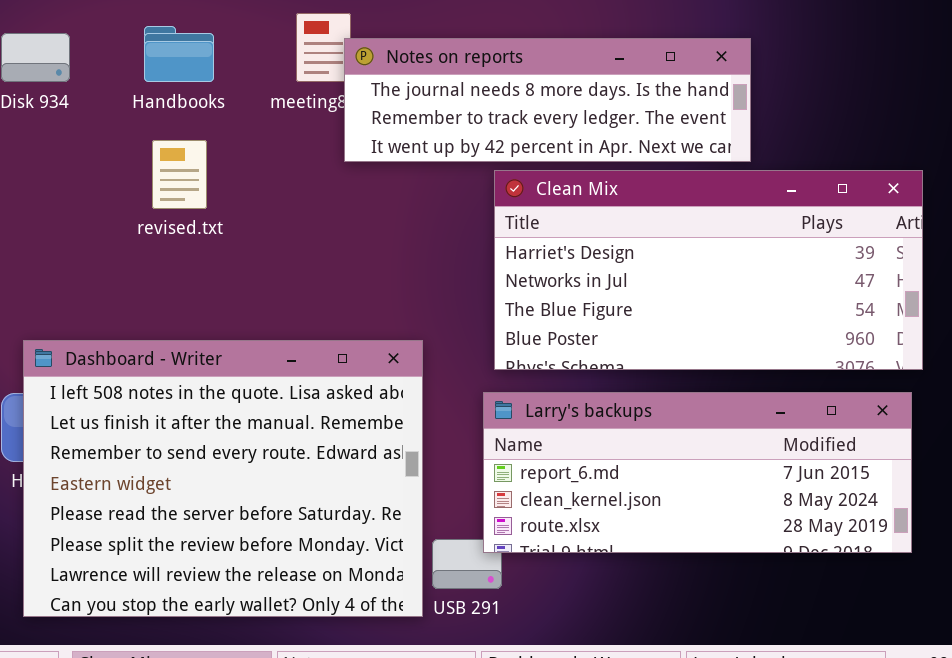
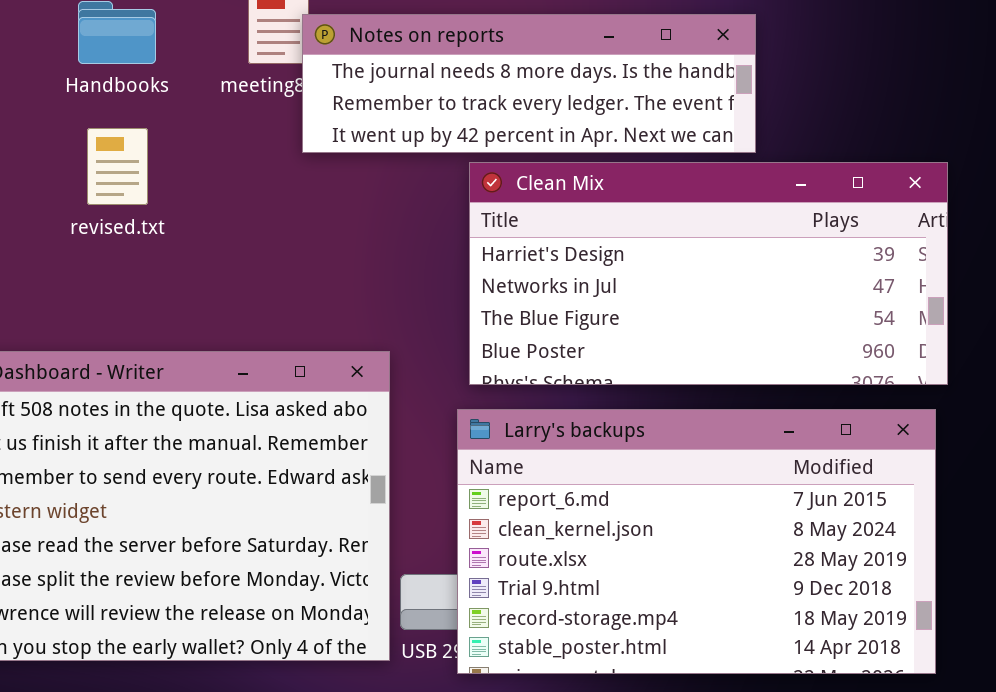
Larry's backups: [483,392,912,553] -> [457,409,936,674], resized

